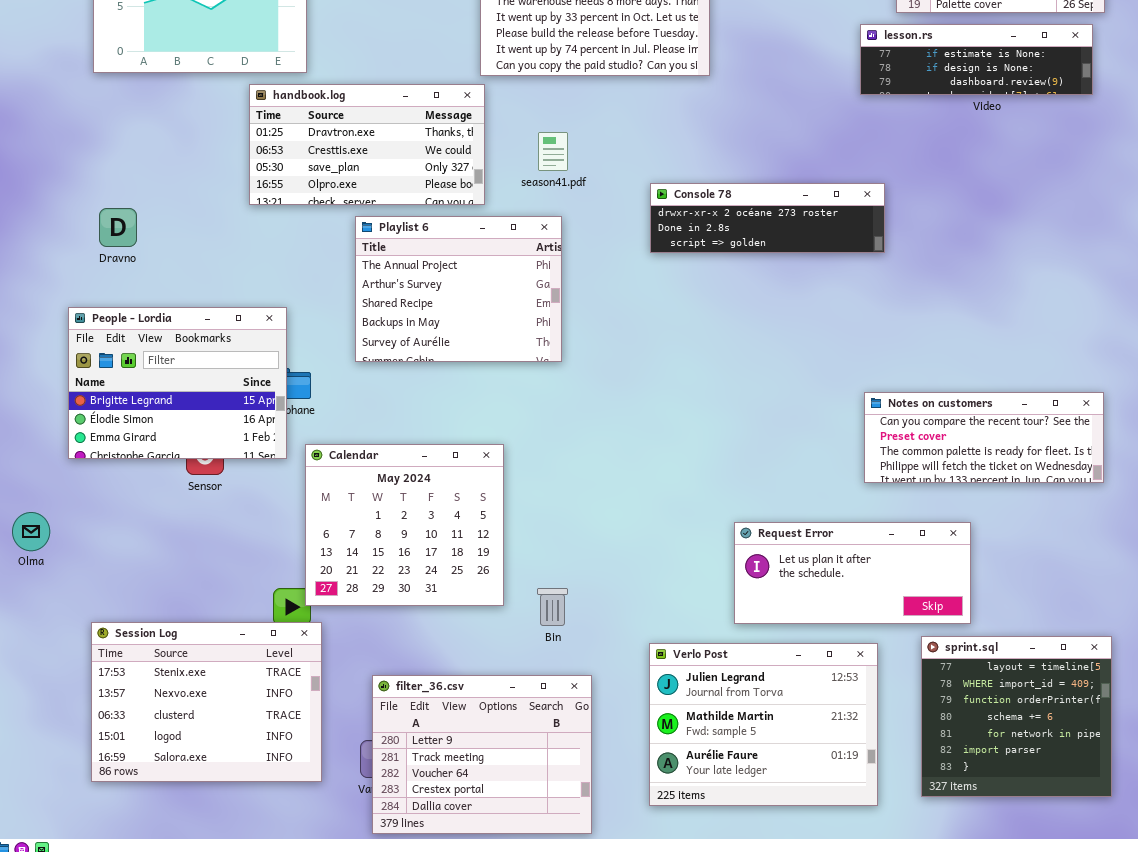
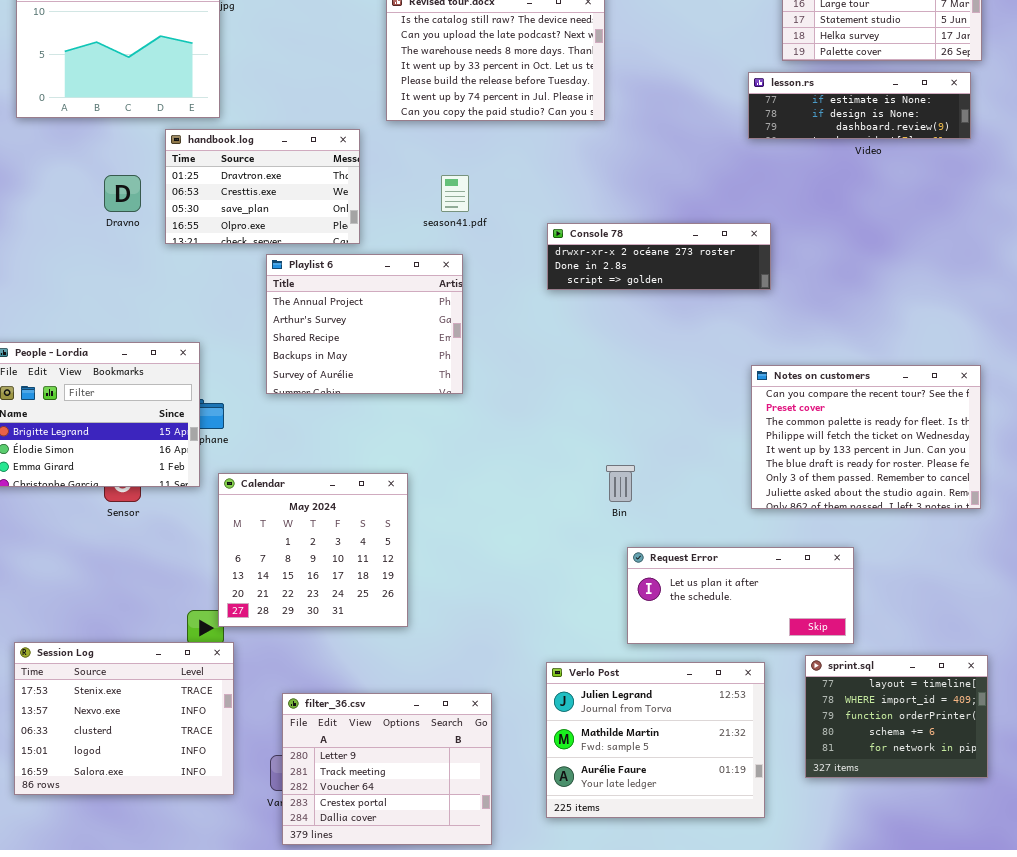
handbook.log: [249,84,485,205] -> [165,129,360,244], resized
Dravno: [99,208,137,247] -> [104,175,141,212], moved
Notes on customers: [864,392,1104,483] -> [751,365,981,509], resized
Bin: [537,588,568,626] -> [606,465,635,502], moved
sprint.sql: [921,636,1112,797] -> [805,655,988,778], resized

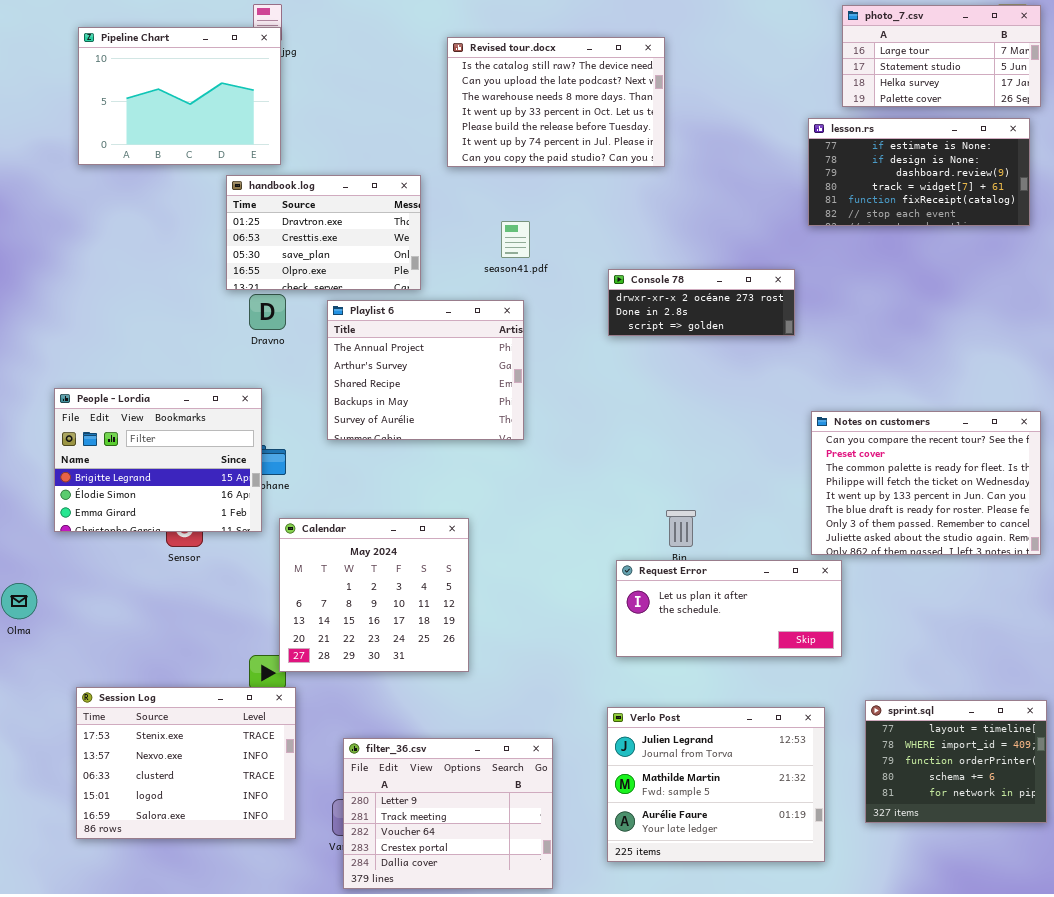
lesson.rs: [748,72,971,139] -> [808,118,1030,226], resized
Dravno: [104,175,141,212] -> [249,294,286,330], moved
Console 78: [547,223,771,290] -> [608,269,795,336], resized
Request Error: [627,547,854,644] -> [616,560,842,657], moved

